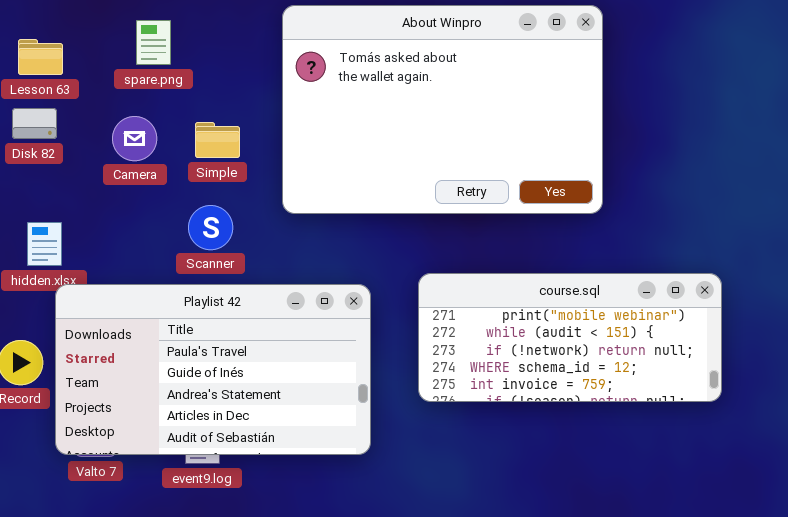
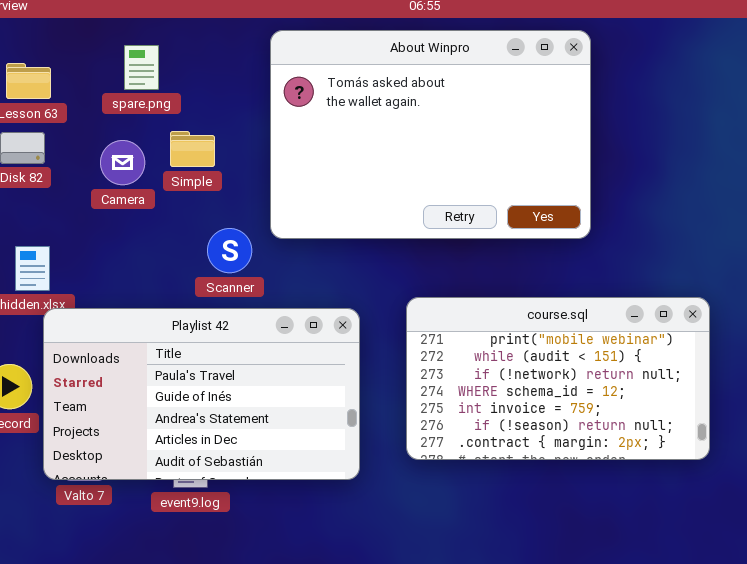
Simple: [195,122,240,158] -> [170,131,215,167], moved
Scanner: [188,205,233,250] -> [207,228,252,273], moved
course.sql: [418,273,722,402] -> [406,297,710,460], resized

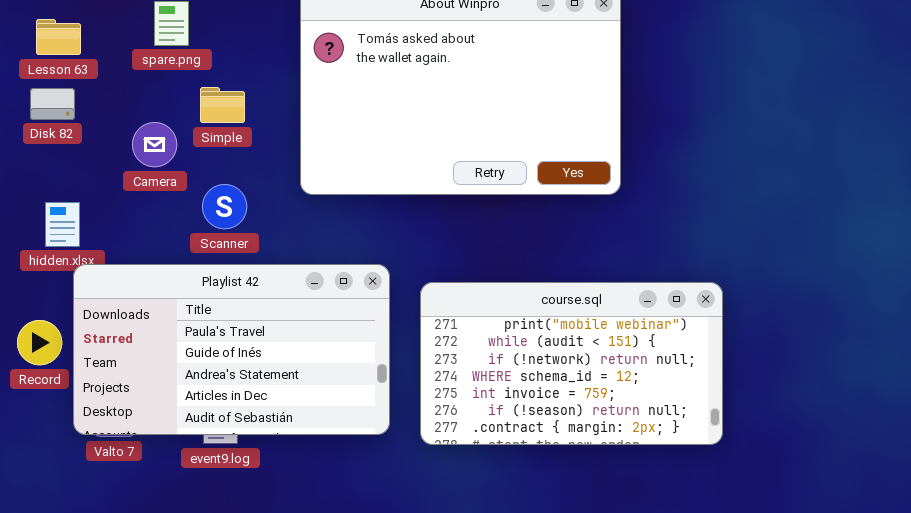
Camera: [100,140,145,185] -> [132,122,177,167], moved
Scanner: [207,228,252,273] -> [202,184,247,229], moved
course.sql: [406,297,710,460] -> [420,282,723,445], moved

